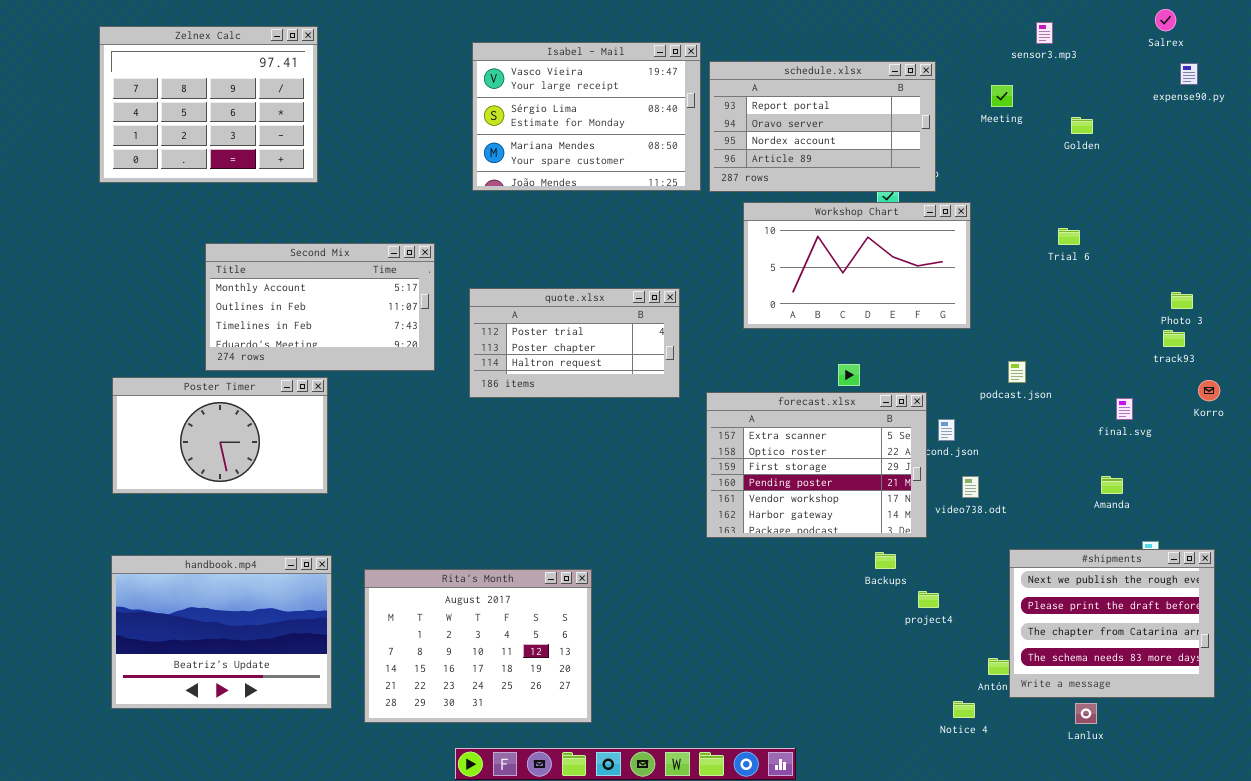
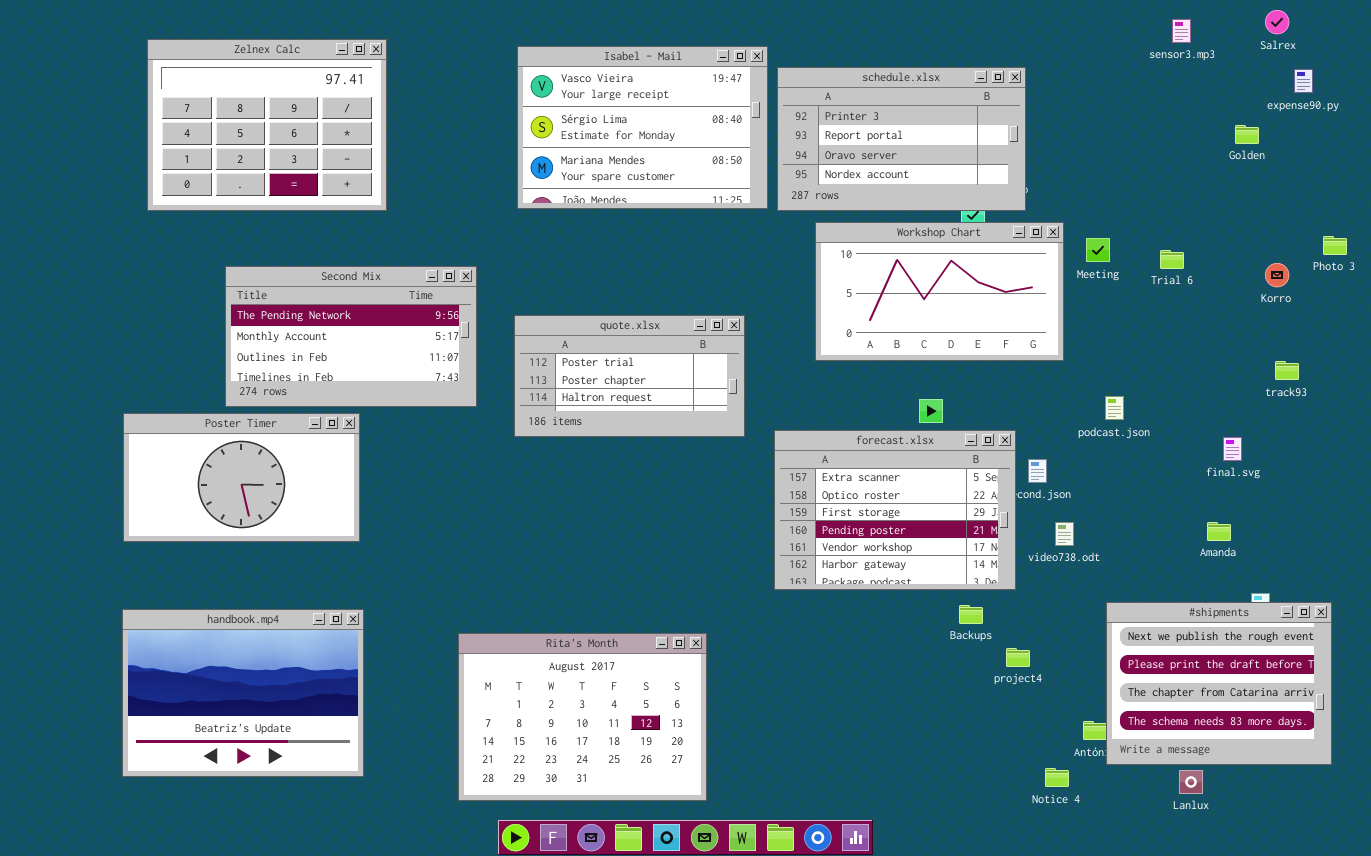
sensor3.mp3: [1036,22,1053,44] -> [1172,19,1191,43], moved
Zelnex Calc: [99,26,318,183] -> [147,39,387,211], moved
schedule.xlsx: [709,61,936,192] -> [777,67,1026,211], scrolled up 1 row
Meeting: [991,85,1013,107] -> [1086,238,1110,262], moved
Golden: [1071,117,1093,134] -> [1235,125,1259,144], moved
Second Mix: [205,243,435,371] -> [225,266,477,407], scrolled up 1 row
Photo 3: [1171,292,1193,309] -> [1323,236,1347,255], moved
Korro: [1198,380,1220,401] -> [1265,263,1289,287], moved
Rita's Month: [364,569,592,723] -> [458,633,707,801], moved

